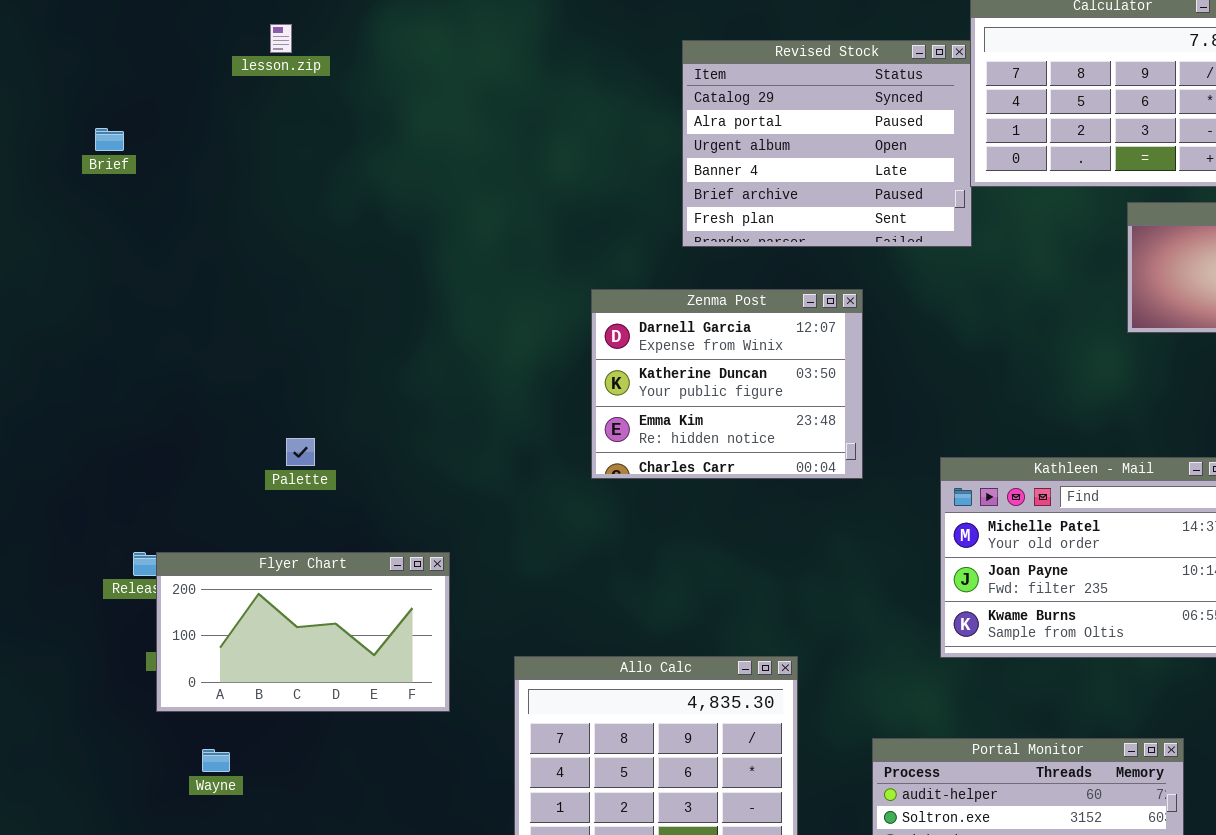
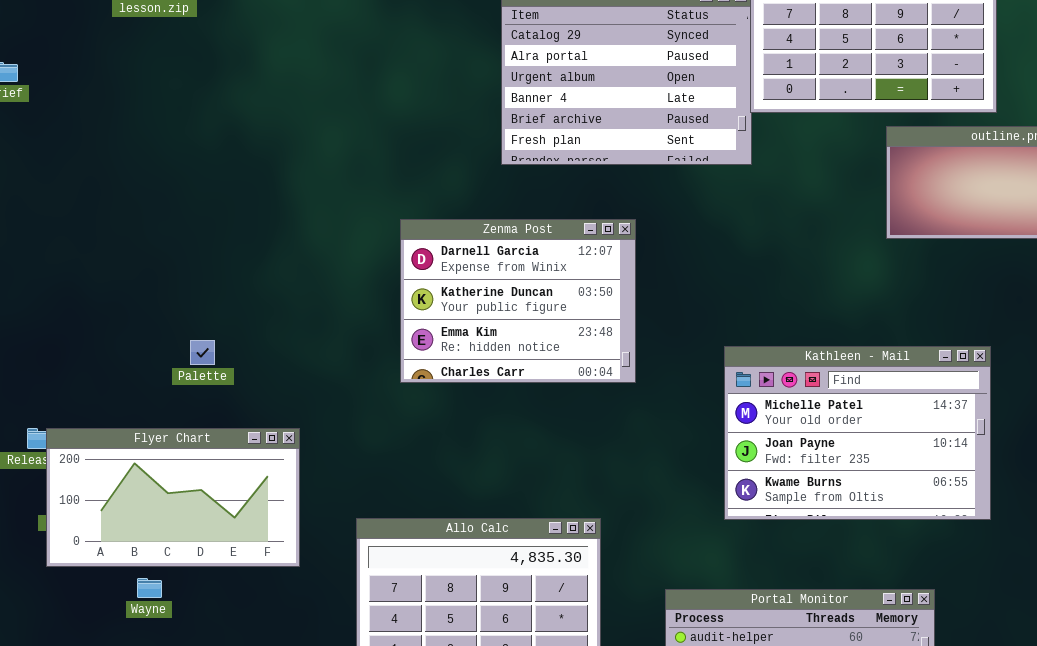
Zenma Post: [591,289,863,479] -> [400,219,636,383], moved
Palette: [286,438,315,466] -> [190,340,215,365], moved
Wayne: [202,749,230,772] -> [137,578,162,598], moved

